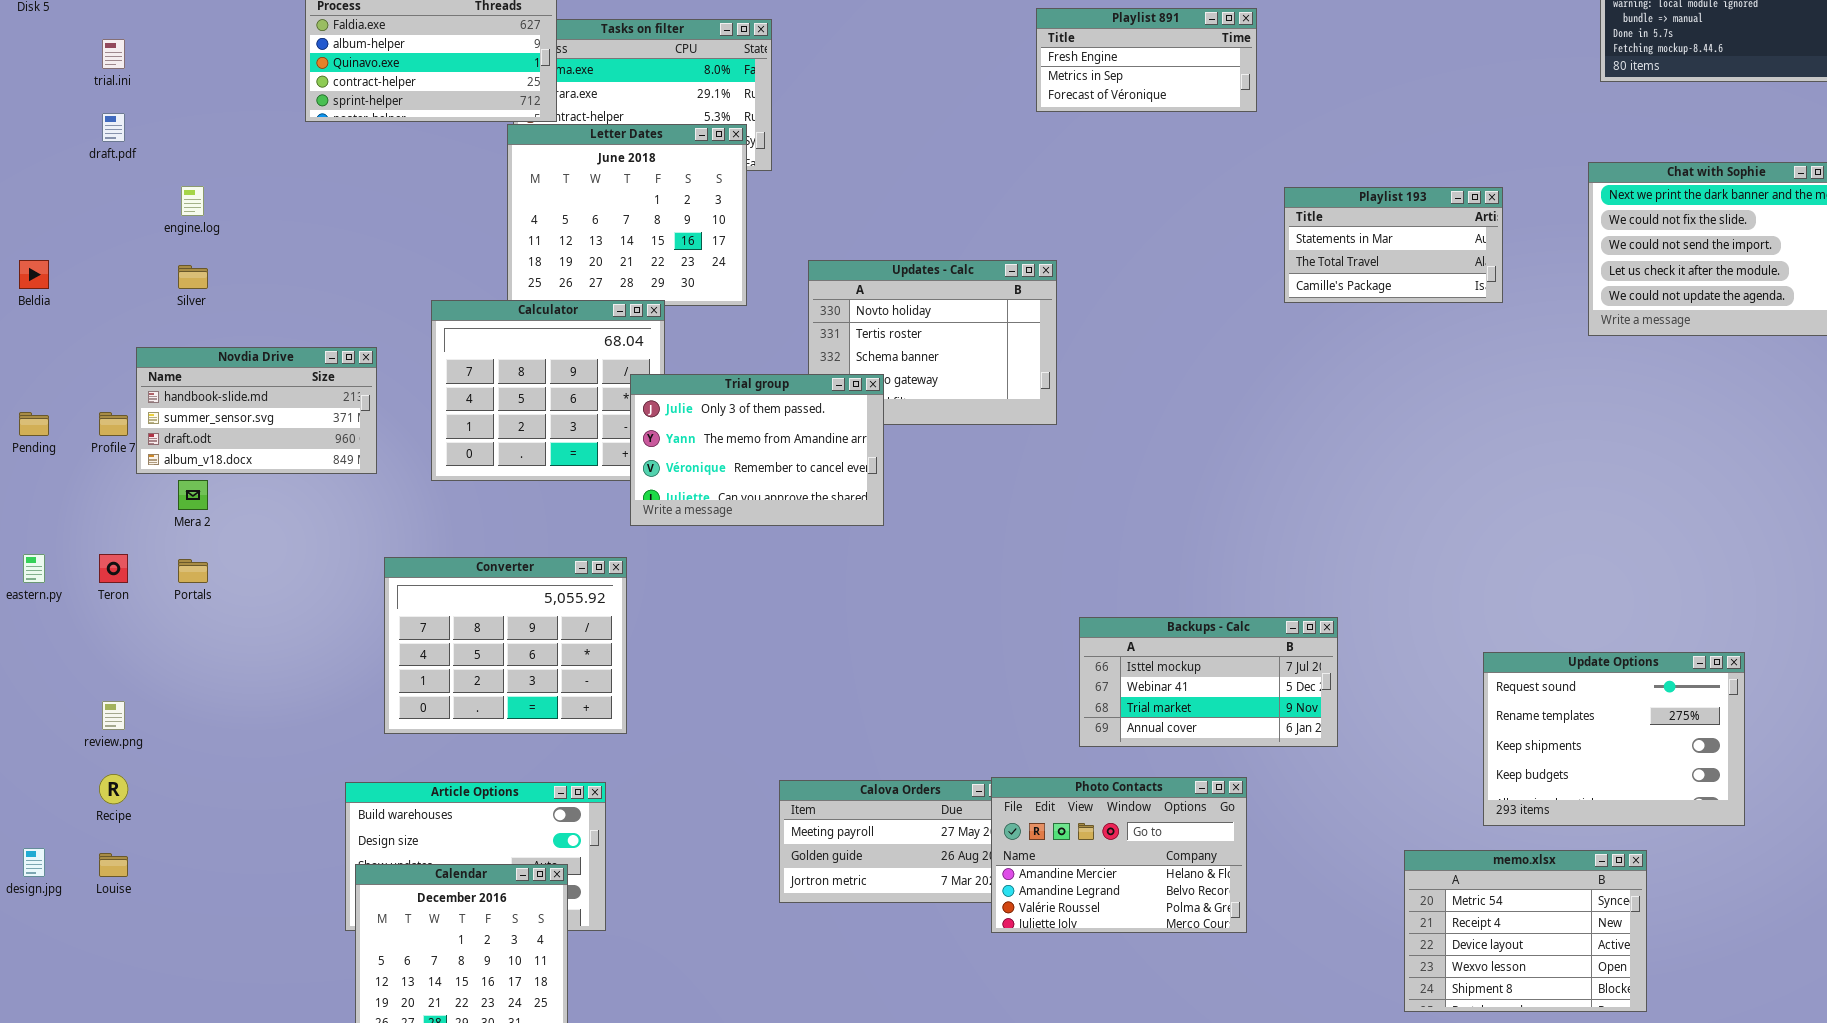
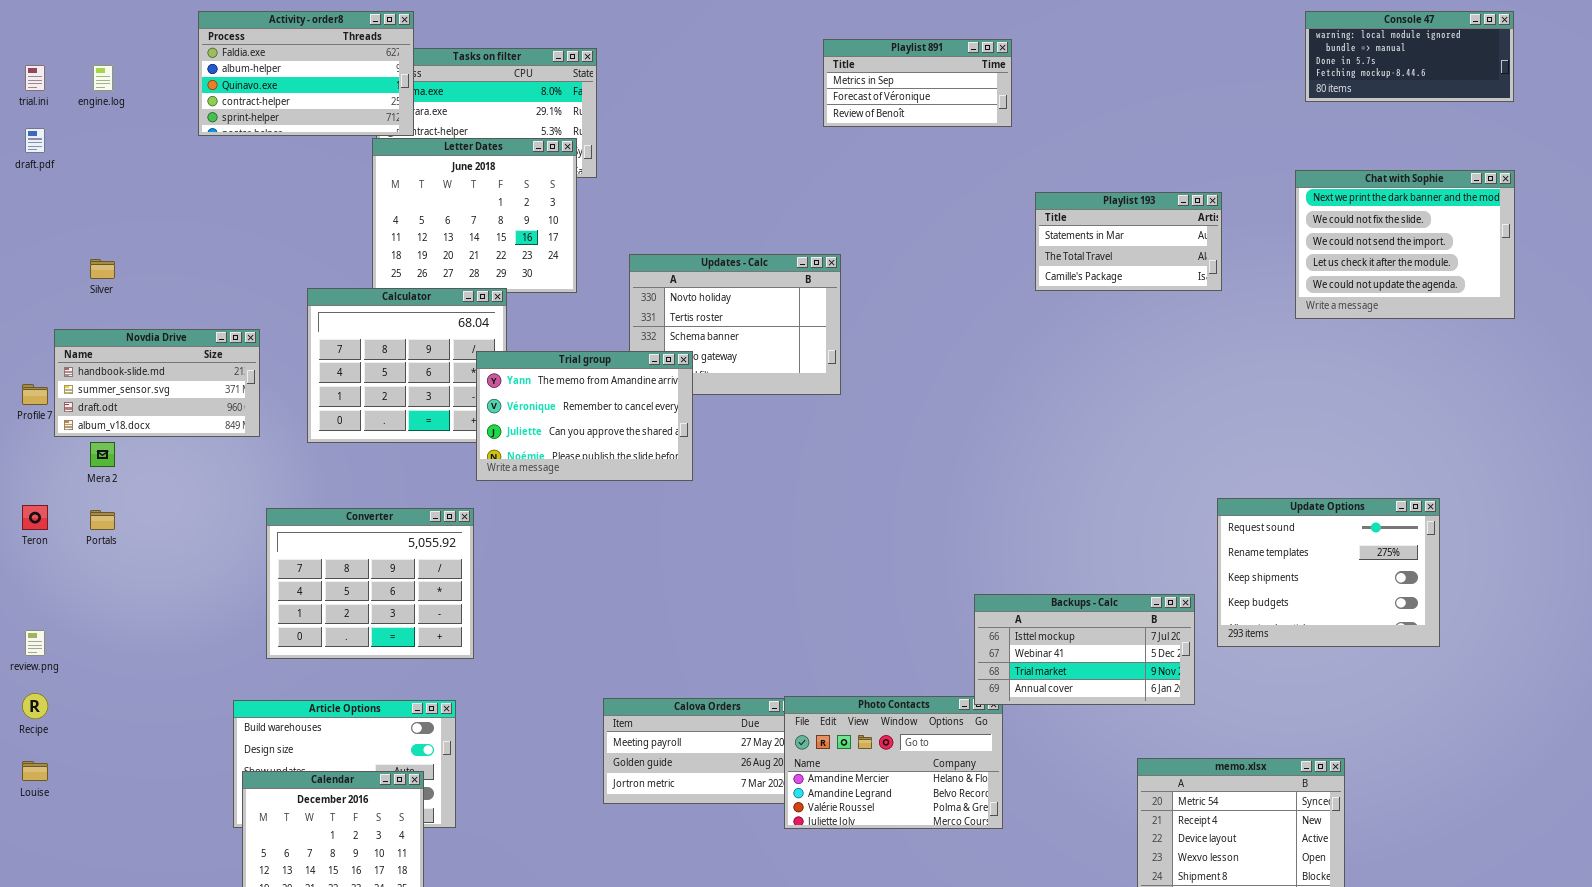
Playlist 891: [1036,8,1257,112] -> [823,39,1012,127], scrolled down 1 row
engine.log: [181,186,204,216] -> [93,65,113,91], moved
Trial group: [630,374,884,526] -> [476,351,693,481], scrolled down 1 row
Backups - Calc: [1079,617,1338,747] -> [974,594,1195,705], moved
Update Options: [1483,652,1745,826] -> [1217,498,1440,647], moved

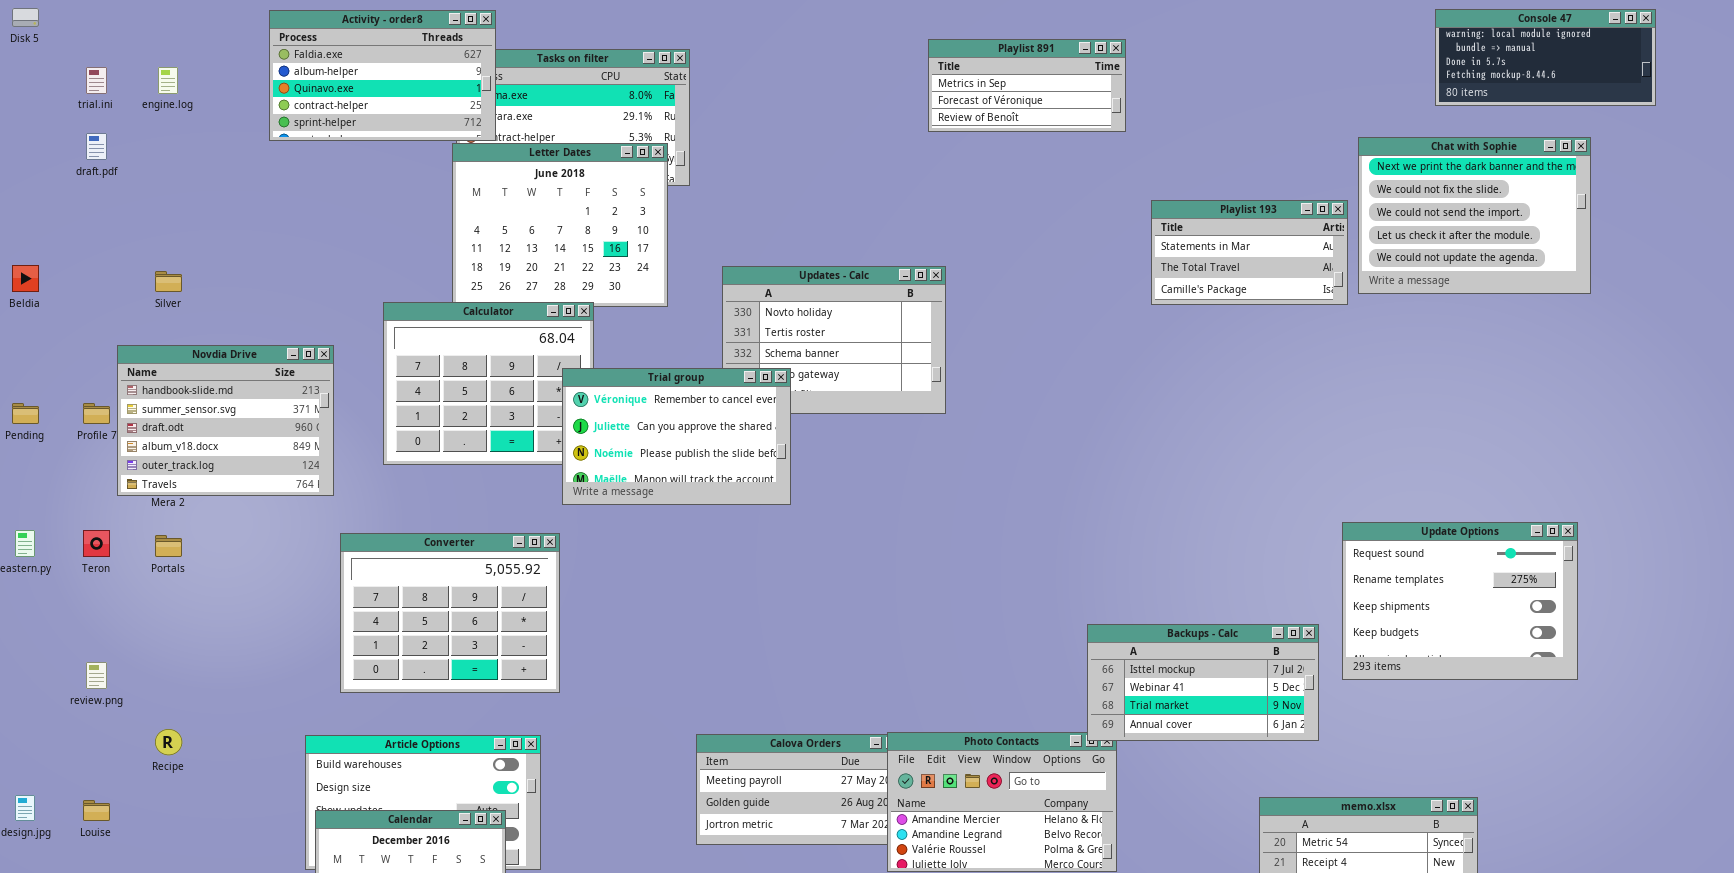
Chat with Sophie: [1295,170,1515,319] -> [1358,137,1591,294], moved
Novdia Drive: [54,329,260,437] -> [117,345,334,496], resized
Trial group: [476,351,693,481] -> [562,368,791,505], scrolled down 1 row
Recipe: [22,693,48,719] -> [155,729,182,755], moved

